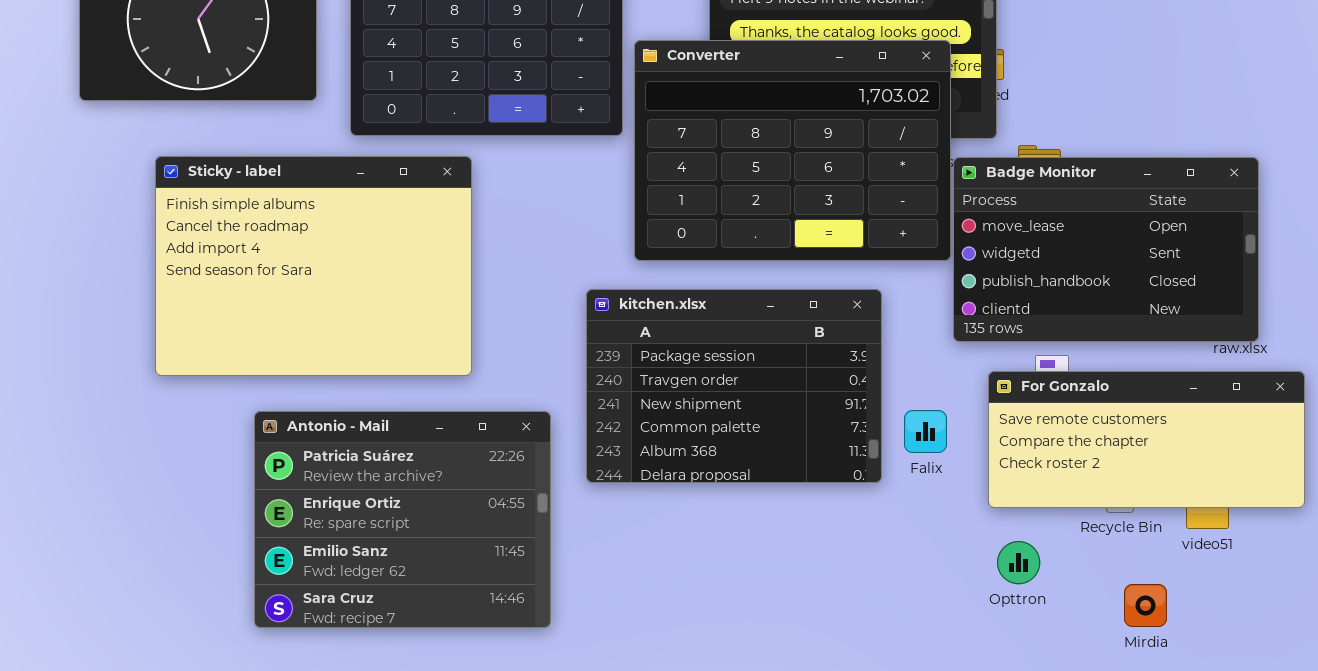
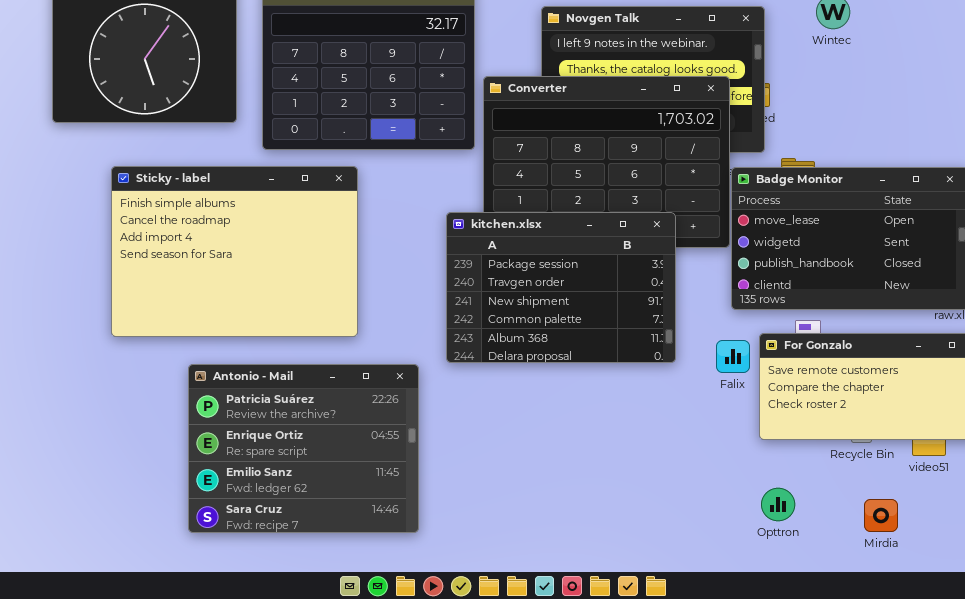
kitchen.xlsx: [586,289,882,483] -> [446,212,676,363], moved
Falix: [904,410,947,453] -> [716,340,750,373], moved
Opttron: [997,541,1040,584] -> [761,488,795,521], moved

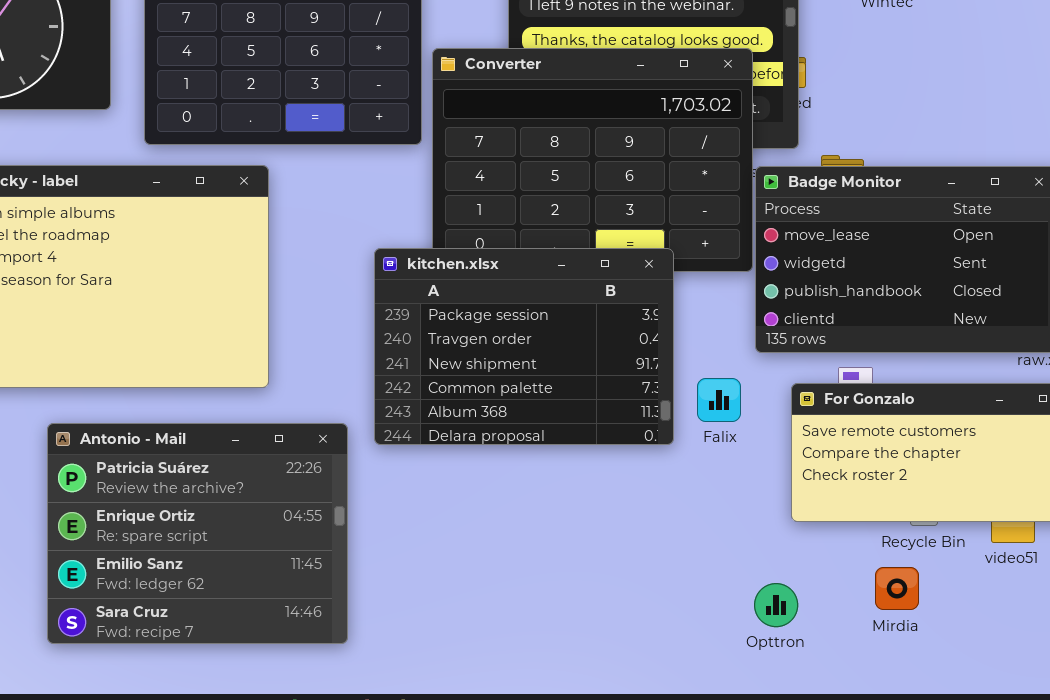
kitchen.xlsx: [446,212,676,363] -> [374,248,674,445], moved
Falix: [716,340,750,373] -> [697,378,741,422], moved
Opttron: [761,488,795,521] -> [754,583,798,627], moved
Mirdia: [864,499,898,532] -> [875,567,919,610], moved

